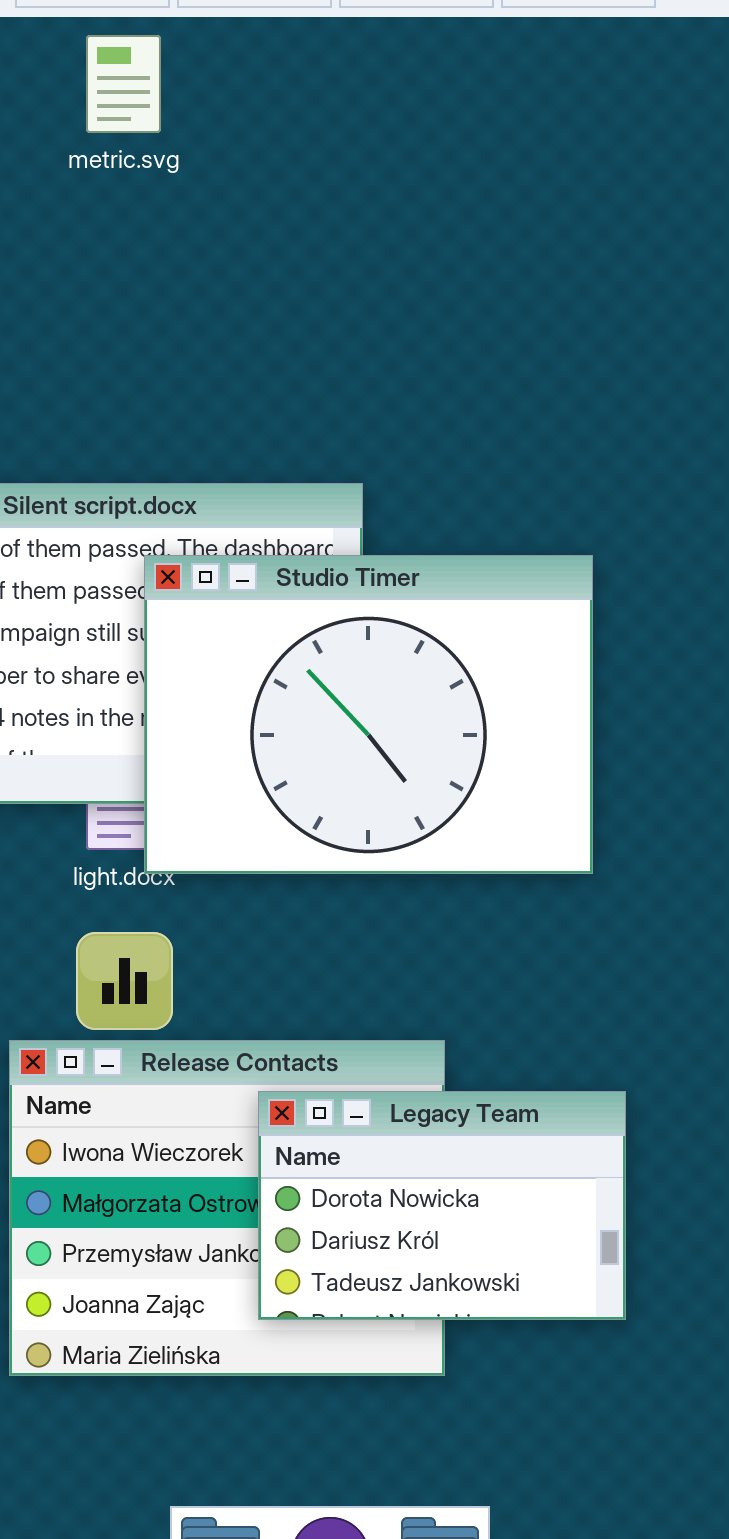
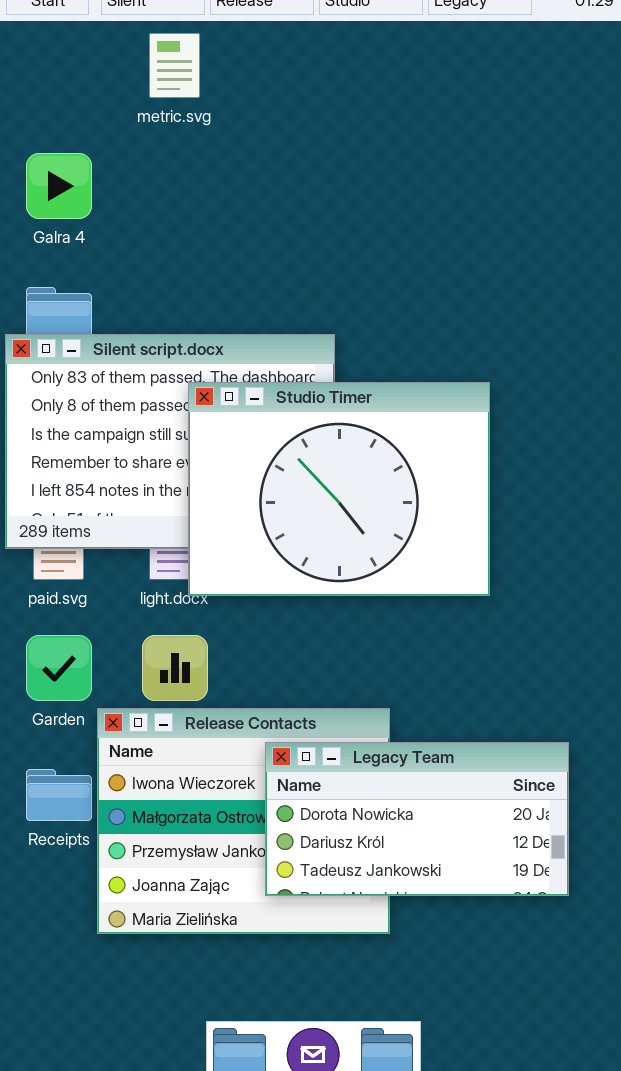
Legacy Team: [258,1091,626,1320] -> [265,742,569,896], resized

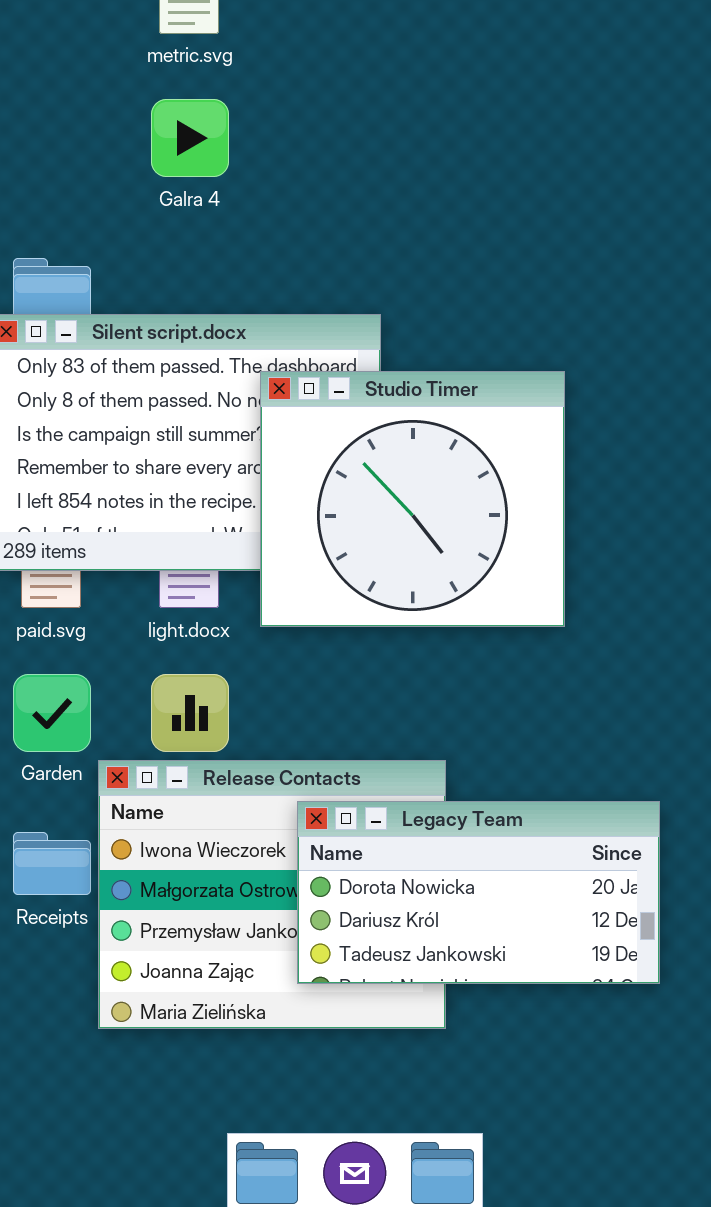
Galra 4: [26,153,92,219] -> [151,99,229,177], moved
Studio Timer: [188,382,490,596] -> [260,371,565,627], resized

